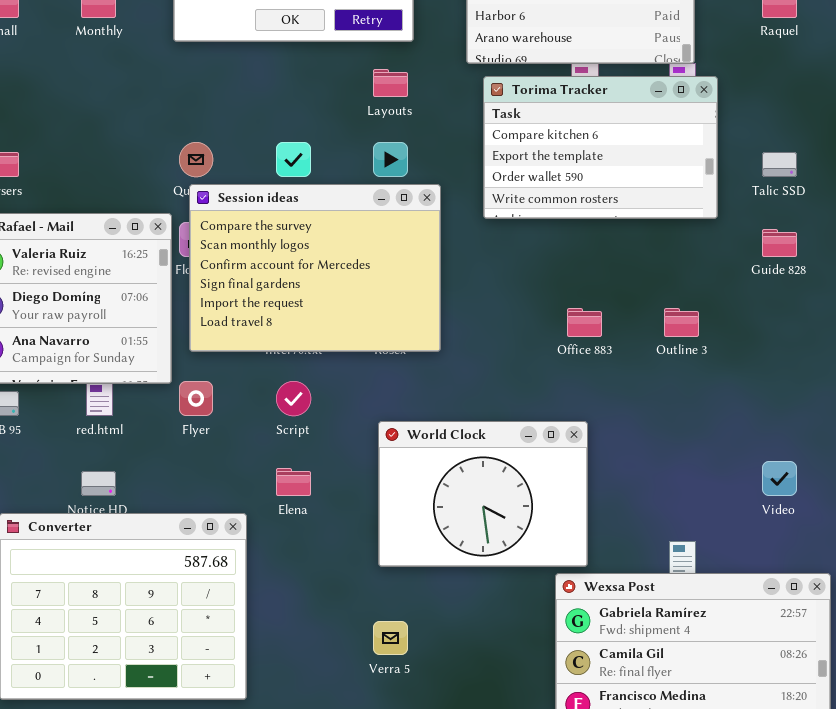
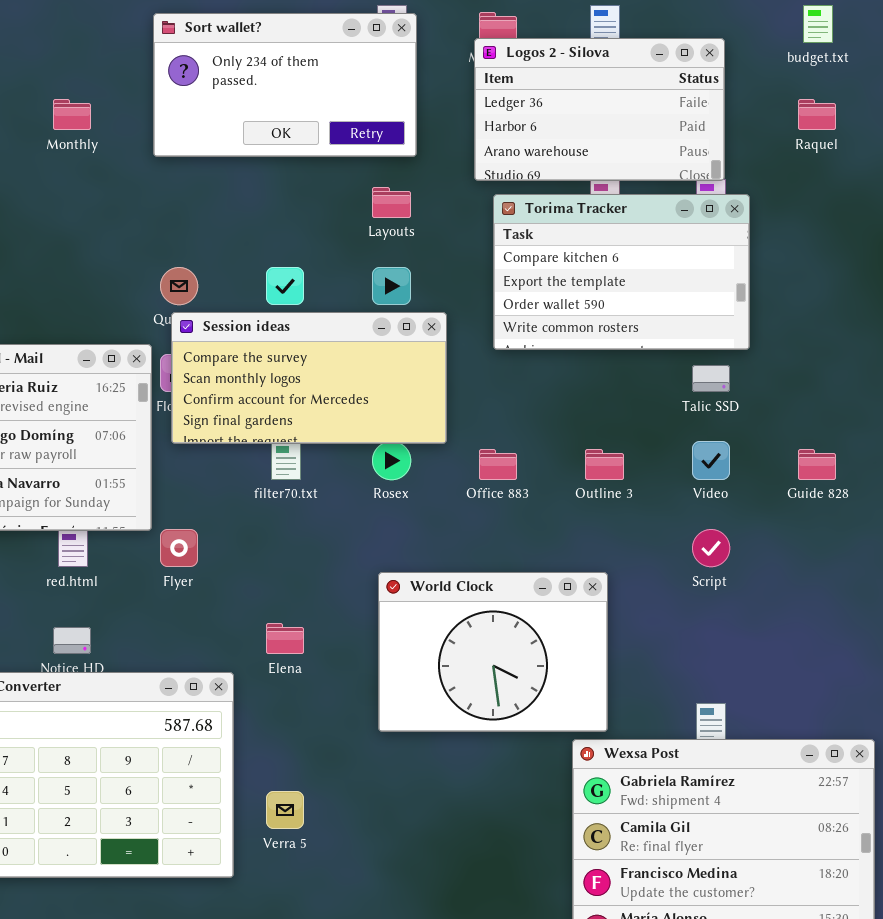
Talic SSD: [762,152,797,177] -> [692,365,730,392], moved
Session ideas: [189,184,441,352] -> [171,312,447,444], resized
Guide 828: [762,229,797,257] -> [798,449,836,480], moved
Office 883: [567,308,602,337] -> [479,449,517,480], moved
Outline 3: [664,308,699,337] -> [585,449,624,480], moved
Script: [276,381,311,416] -> [692,529,730,567], moved
Video: [762,461,797,496] -> [692,441,730,480], moved
Verra 5: [373,621,408,655] -> [266,791,304,829], moved

